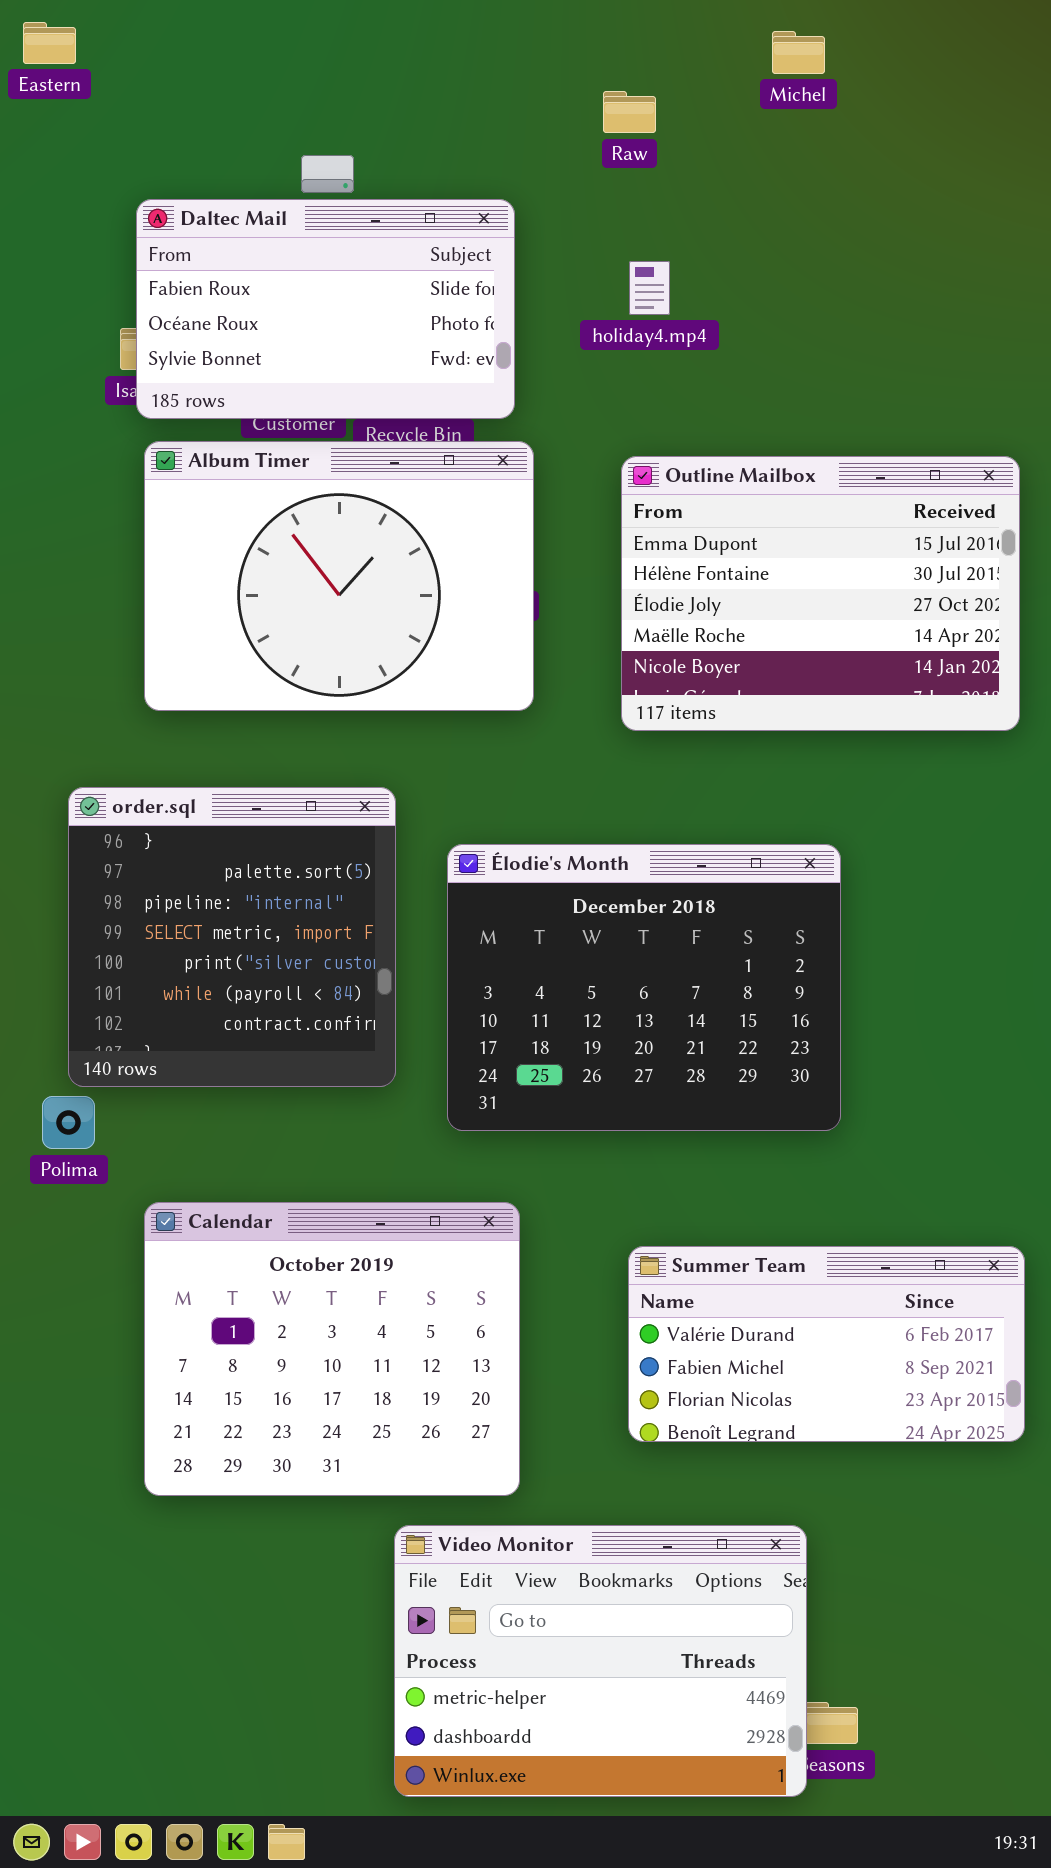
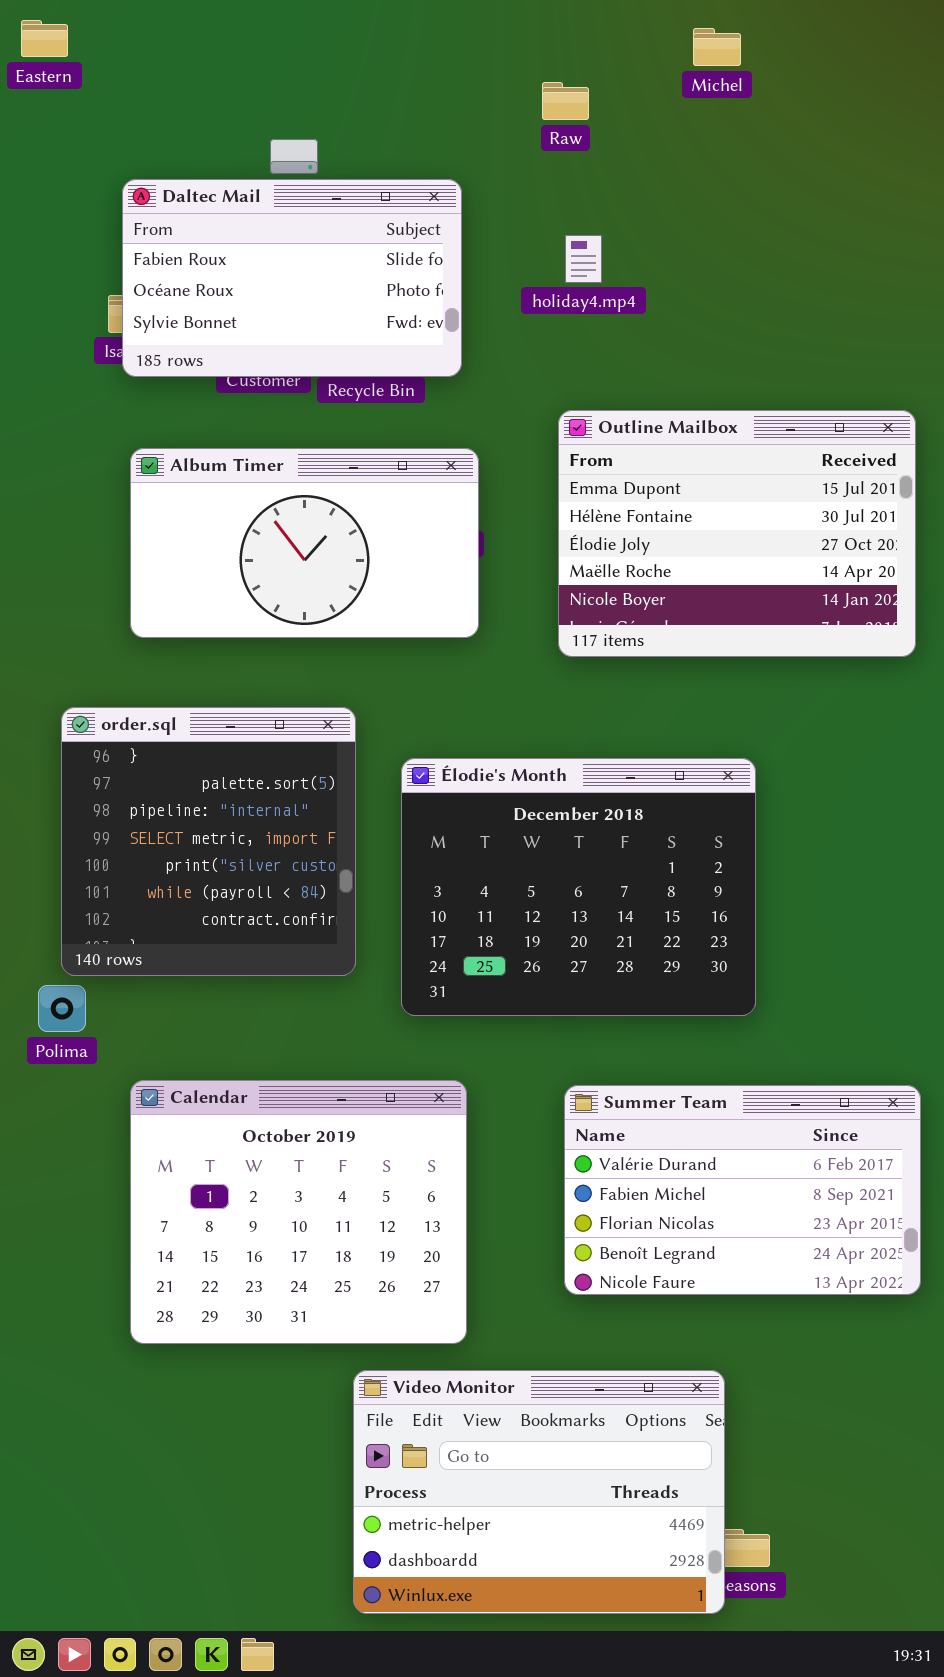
Album Timer: [144,441,534,711] -> [130,448,479,638], resized
Summer Team: [628,1246,1025,1442] -> [564,1085,921,1295], resized

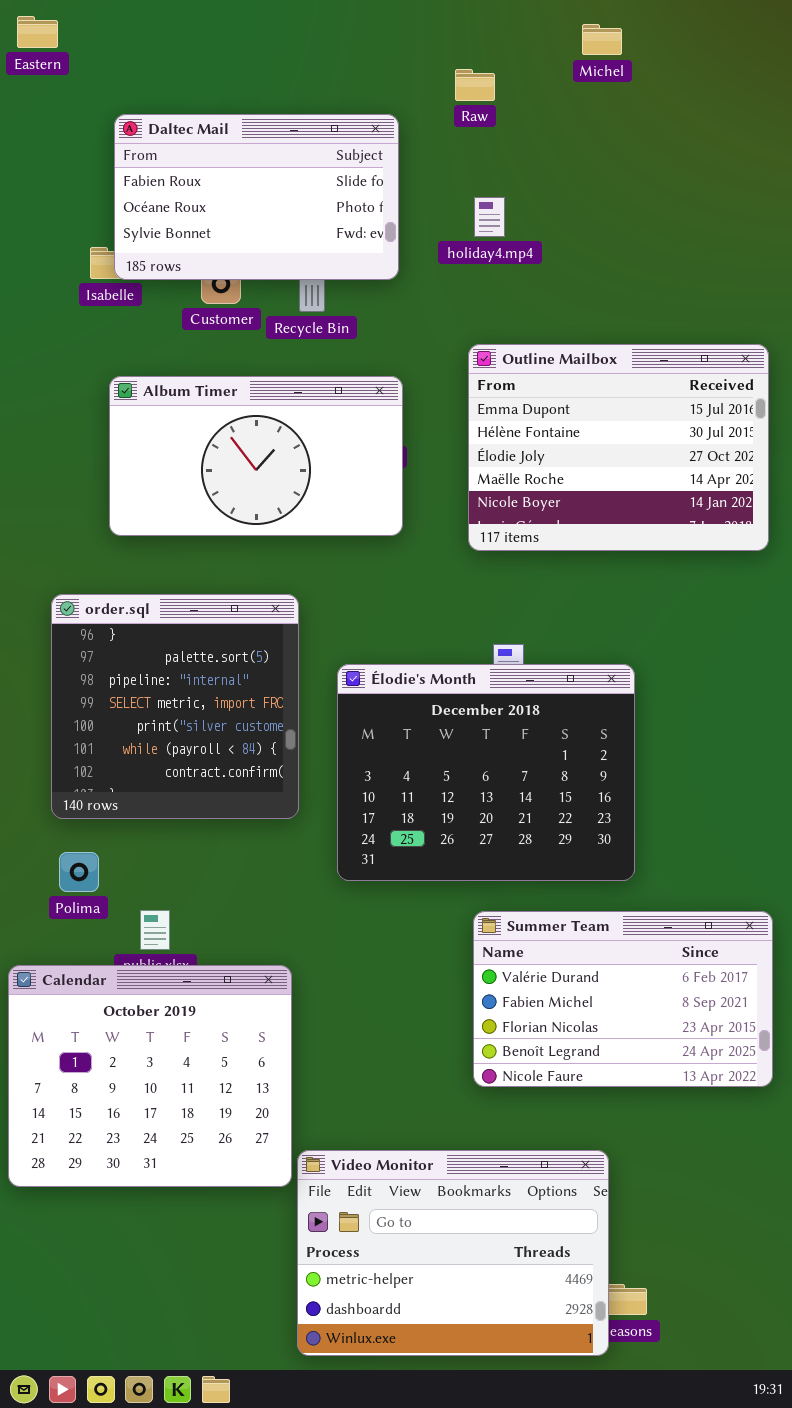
Daltec Mail: [122,179,462,377] -> [114,114,399,280], moved
Élodie's Month: [401,758,756,1016] -> [337,664,635,881], moved
Polima: [38,985,86,1032] -> [59,852,99,892], moved
Calendar: [130,1080,467,1344] -> [8,965,292,1187], moved

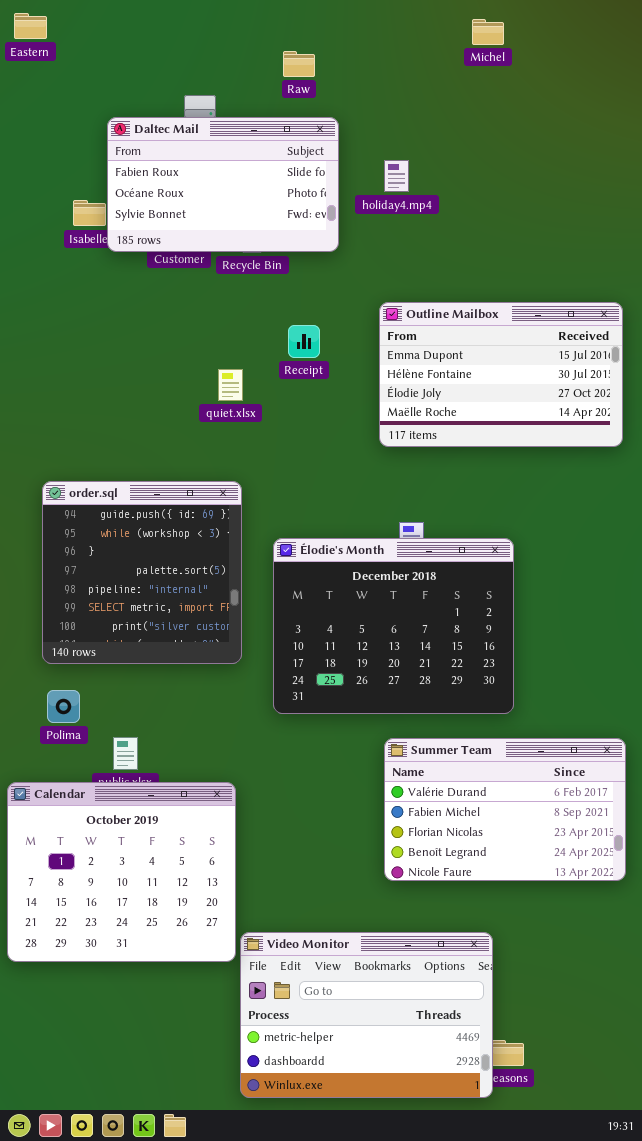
Raw: [455,69,495,101] -> [283,51,315,77], moved
Daltec Mail: [114,114,399,280] -> [107,117,339,252], moved
Outline Mailbox: [468,344,769,551] -> [379,302,623,447], resized
Album Timer: [109,376,403,536] -> none, closed
order.sql: [51,594,299,819] -> [42,481,242,664], scrolled up 2 rows

